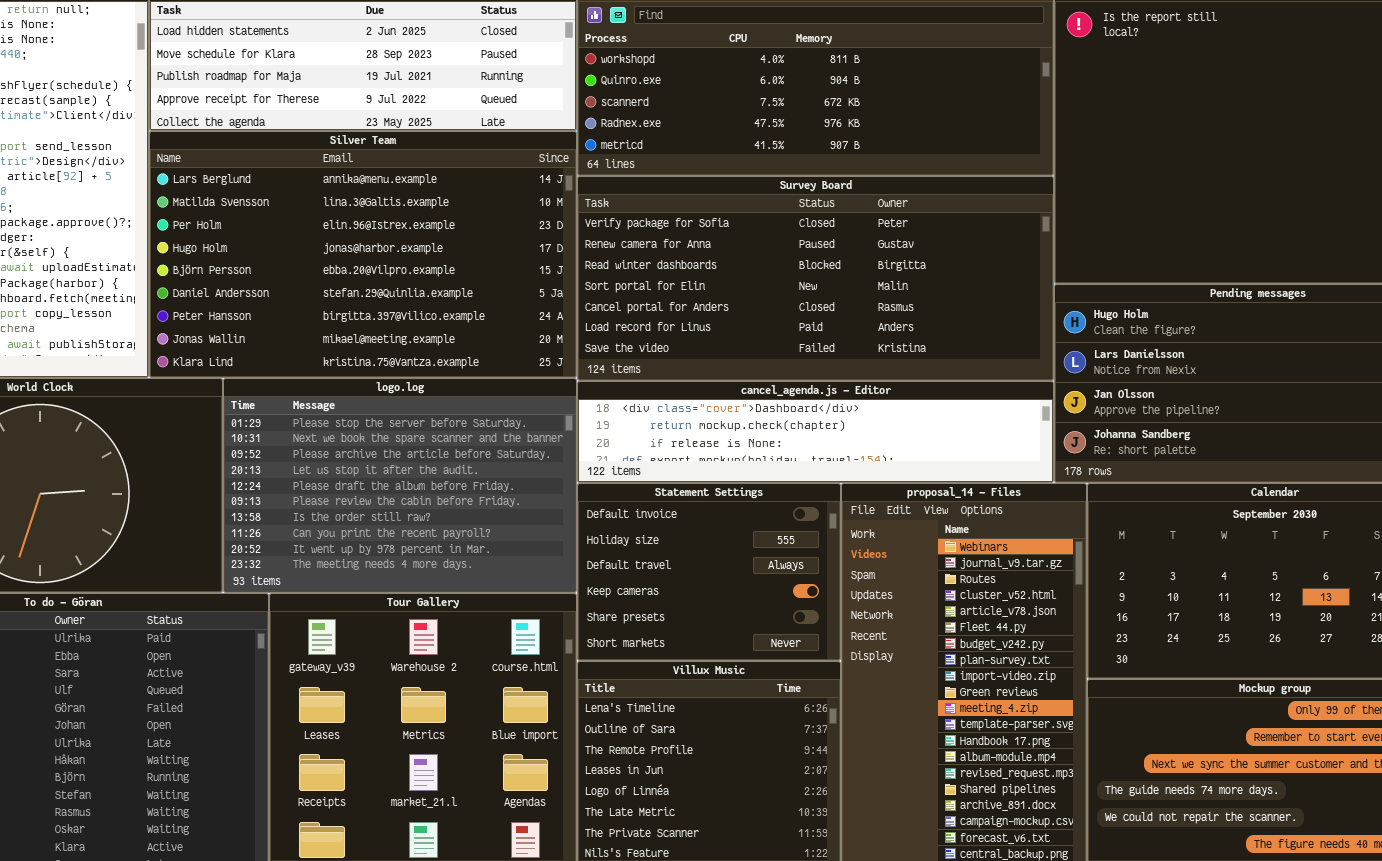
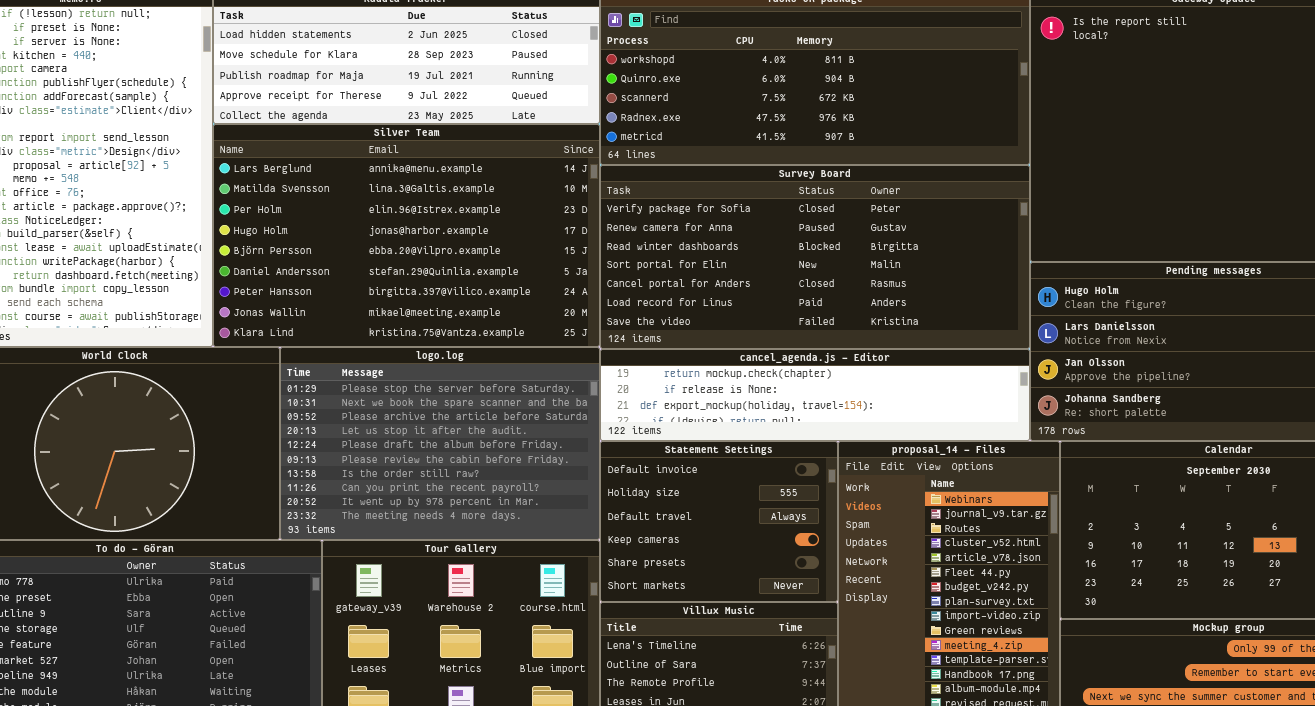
cancel_agenda.js - Editor: [577,381,1054,483] -> [600,349,1030,441], scrolled down 1 row

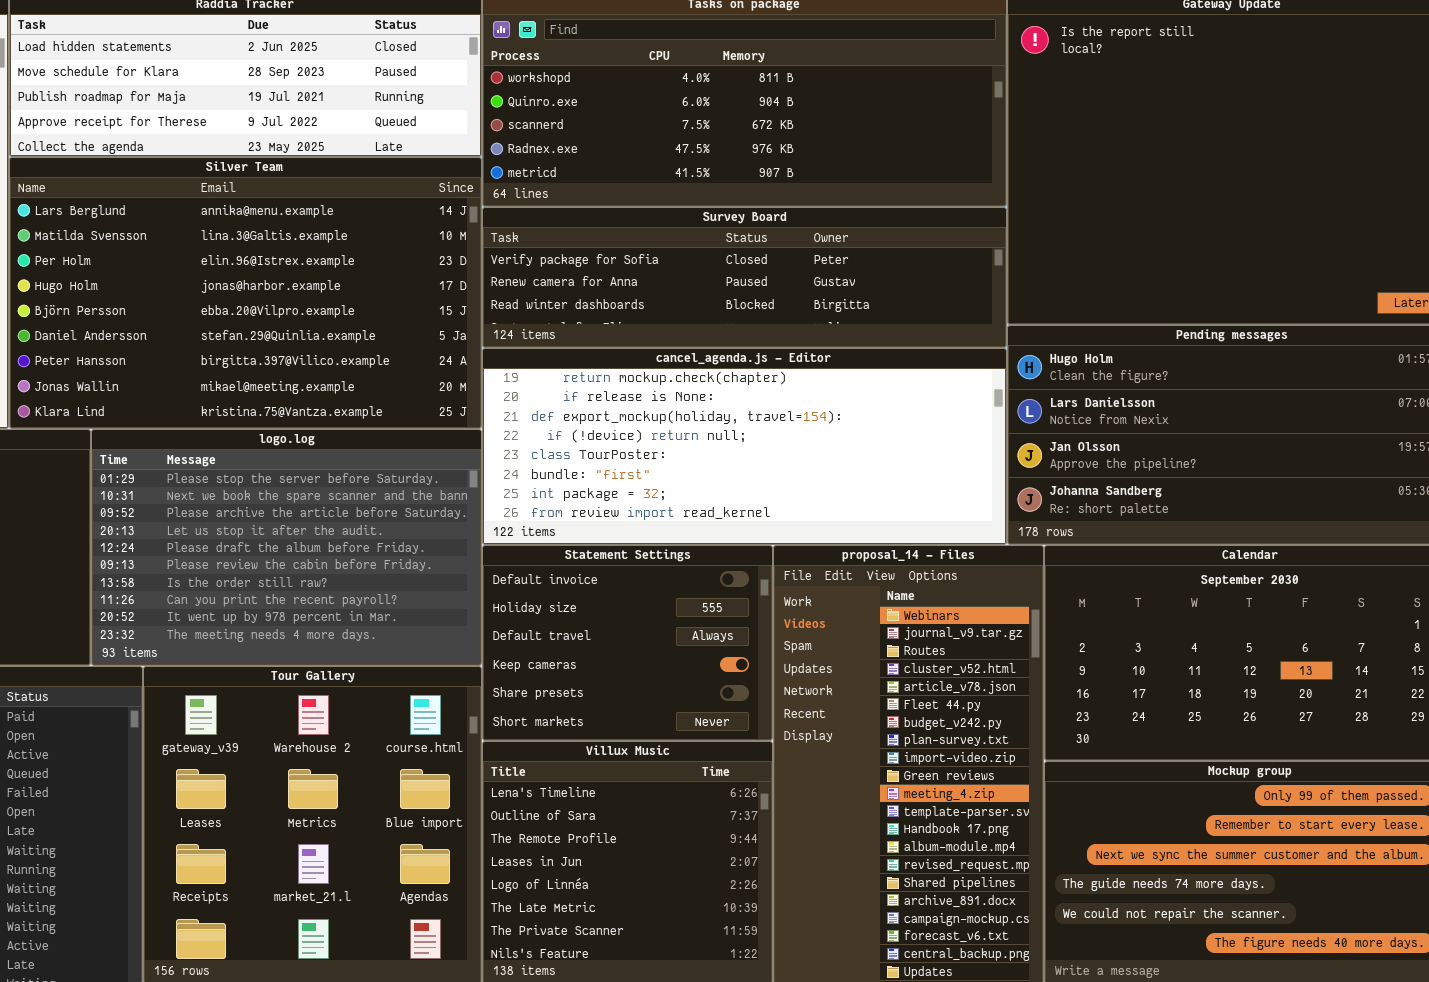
Survey Board: [600,165,1030,349] -> [482,207,1007,348], resized
cancel_agenda.js - Editor: [600,349,1030,441] -> [482,348,1007,545], resized

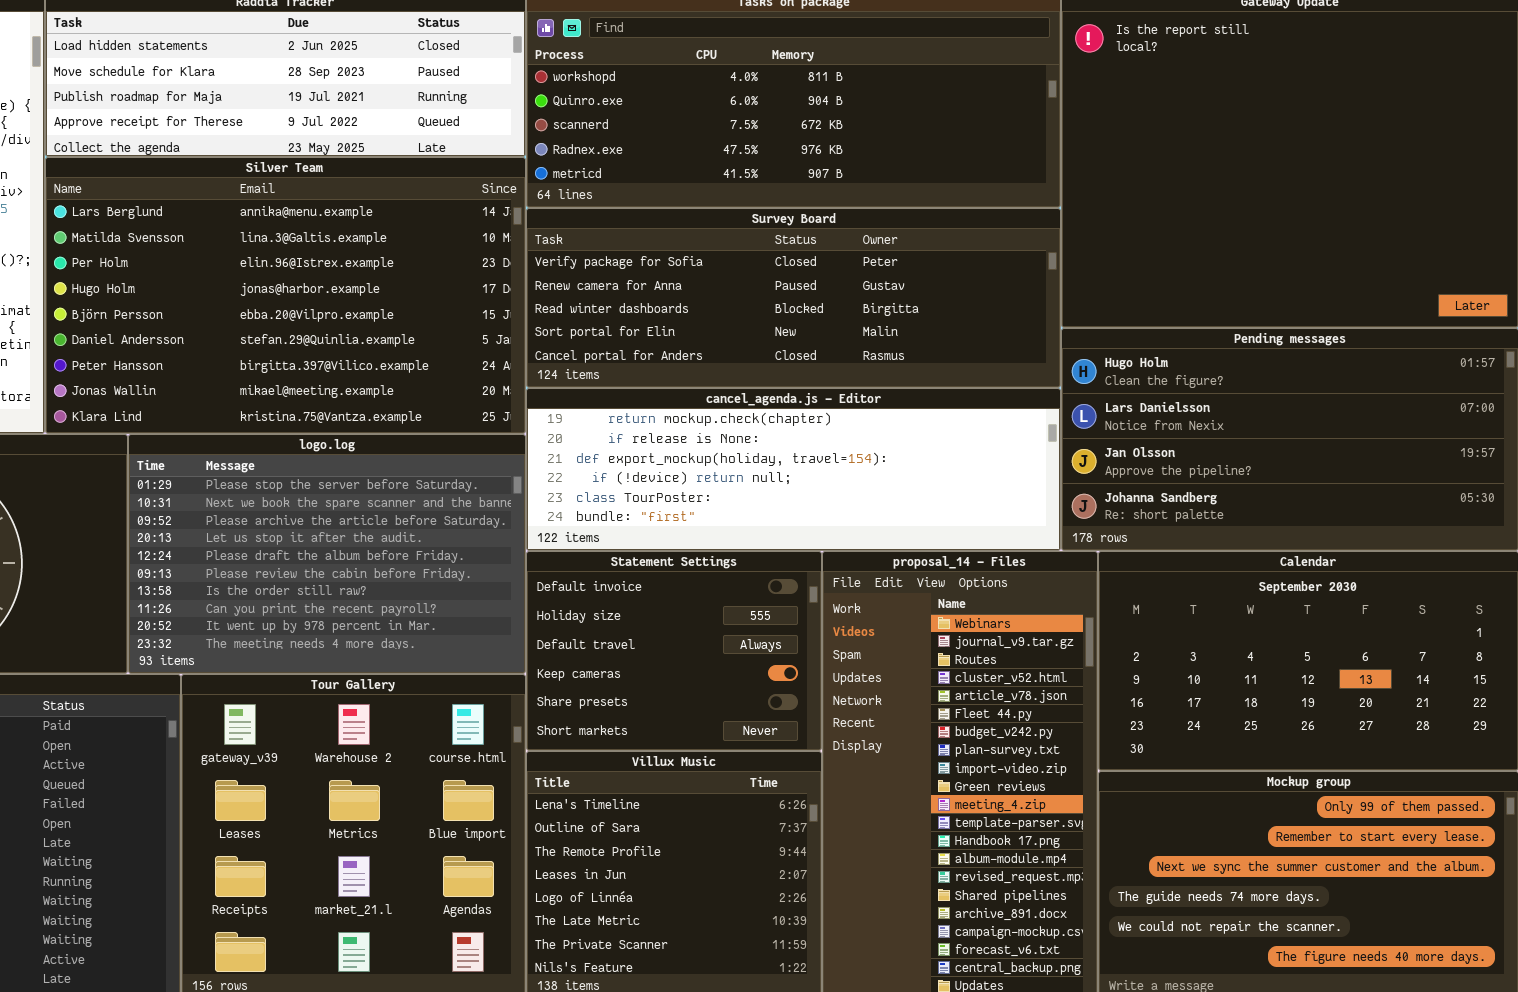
Survey Board: [482,207,1007,348] -> [526,208,1061,388], resized
cancel_agenda.js - Editor: [482,348,1007,545] -> [526,388,1061,551], resized

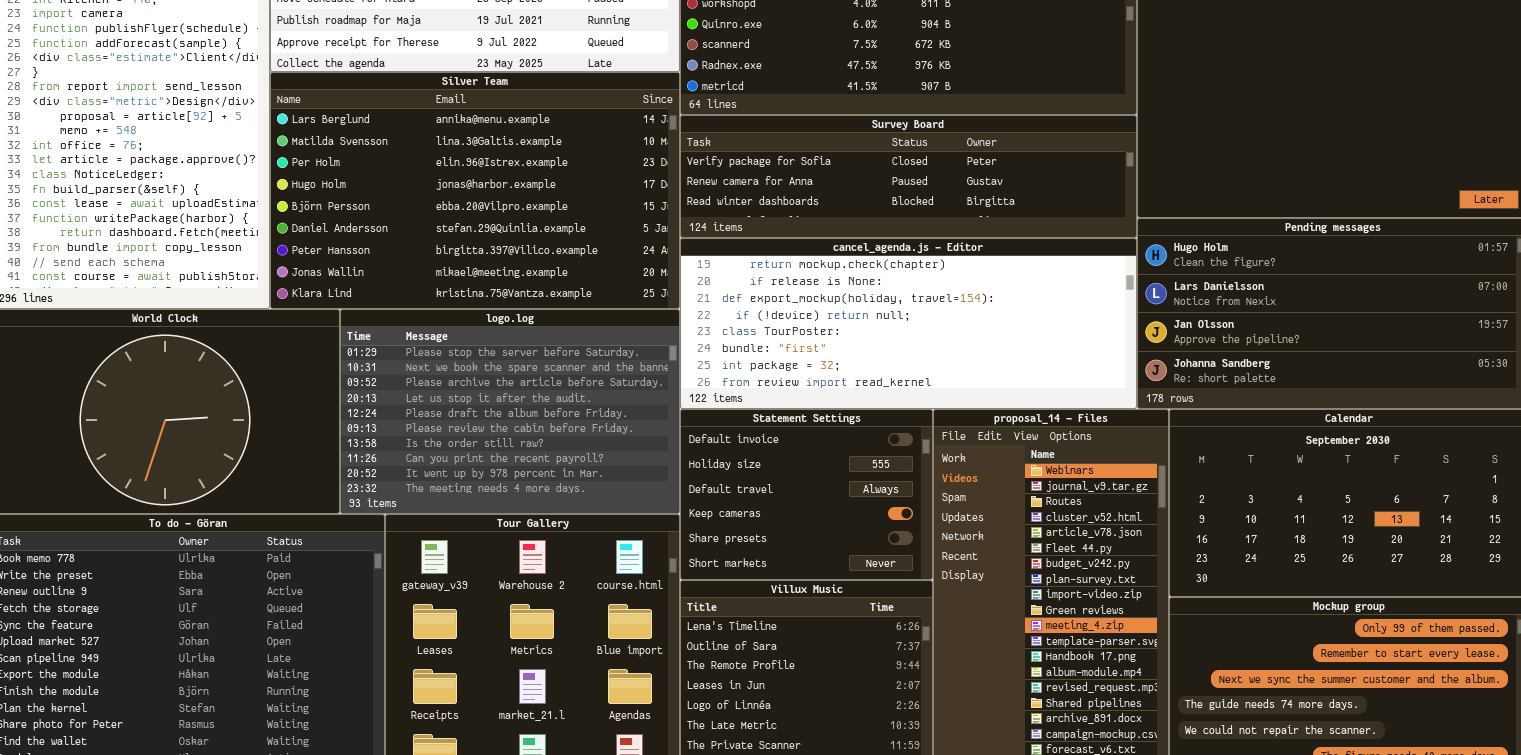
Survey Board: [526,208,1061,388] -> [680,115,1137,238], resized
cancel_agenda.js - Editor: [526,388,1061,551] -> [680,238,1137,409], resized

